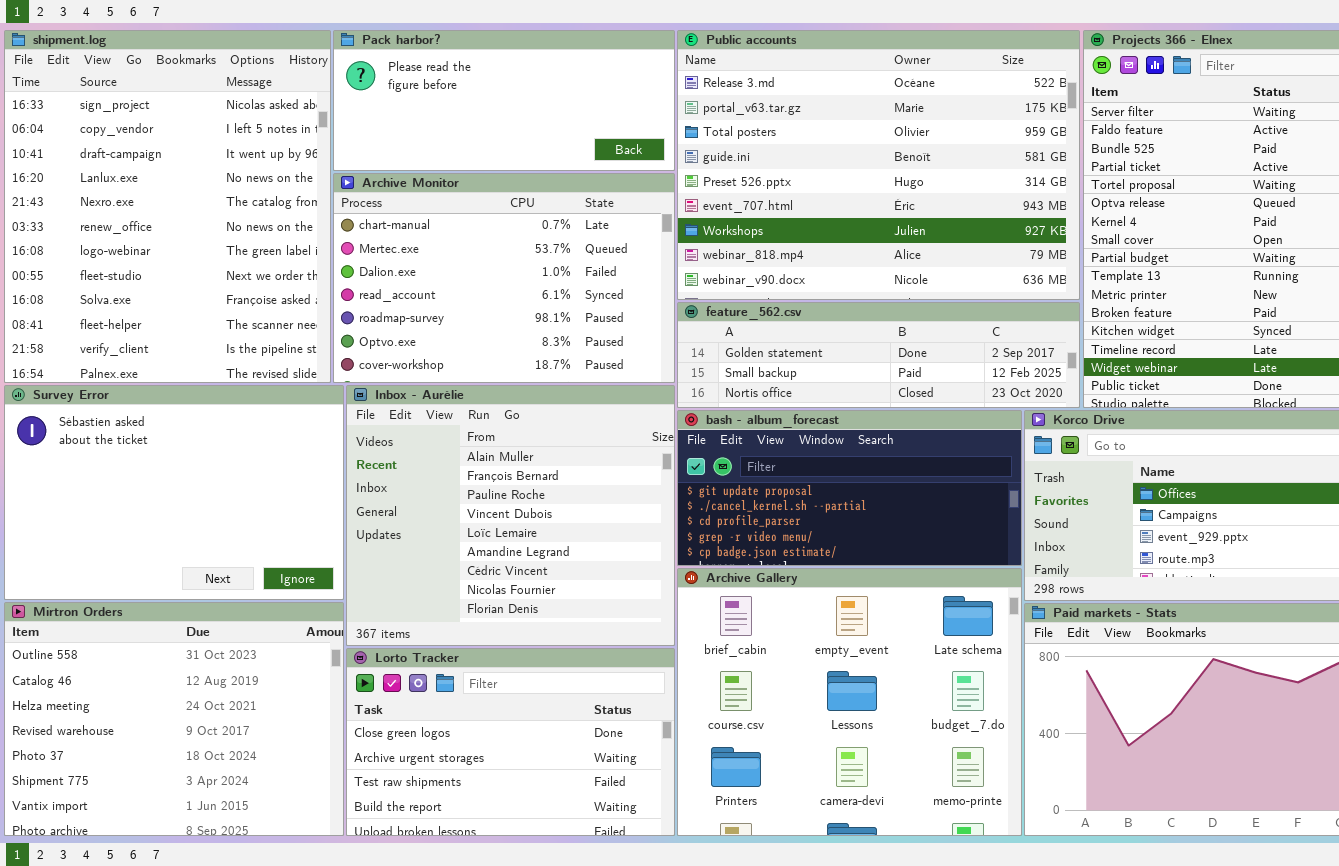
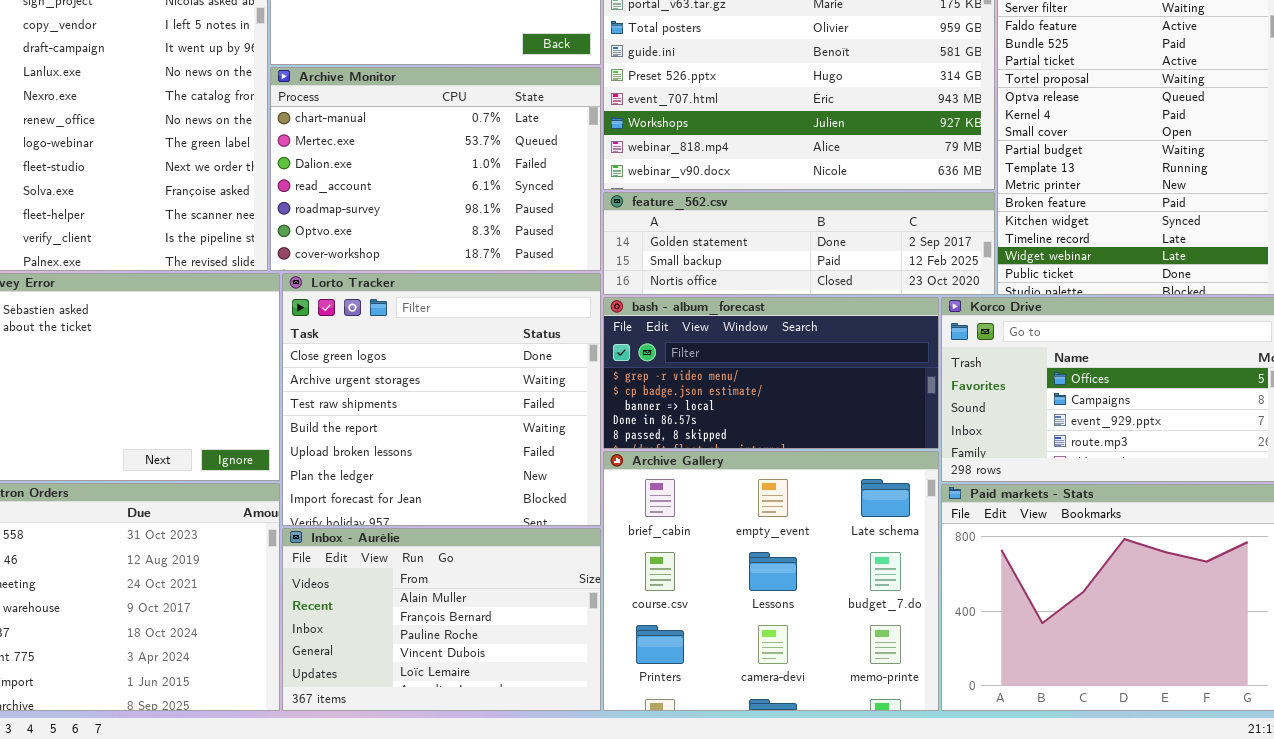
Inbox - Aurélie: [346,385,675,646] -> [282,528,601,711], moved, resized
bash - album_forecast: [677,410,1022,566] -> [603,297,939,449], scrolled down 3 rows
Lorto Tracker: [346,648,675,836] -> [282,273,601,526], moved, resized

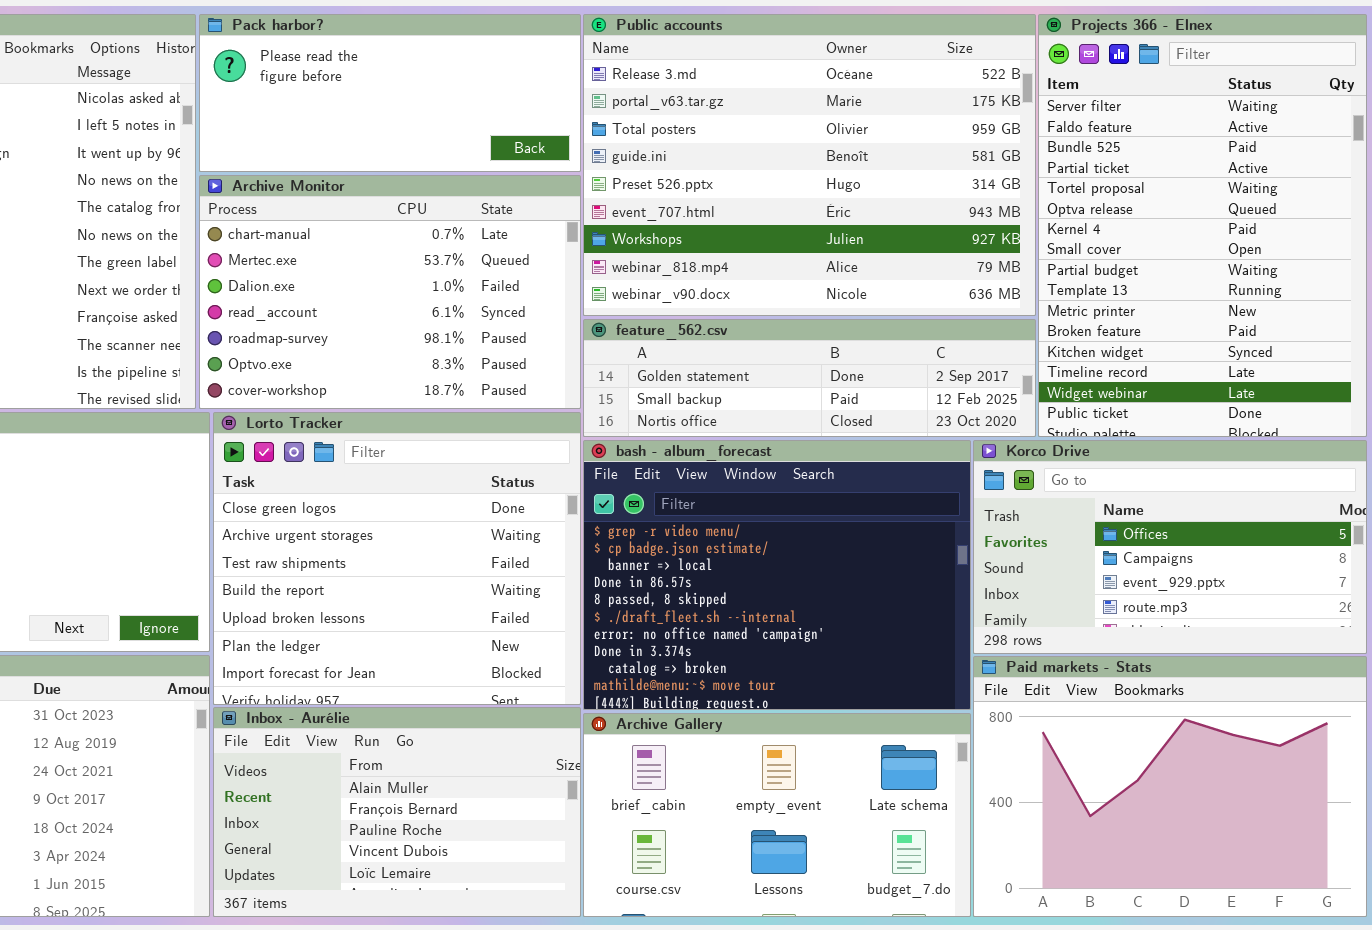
bash - album_forecast: [603,297,939,449] -> [583,440,971,710], resized
Archive Gallery: [603,451,939,711] -> [583,713,971,917], resized

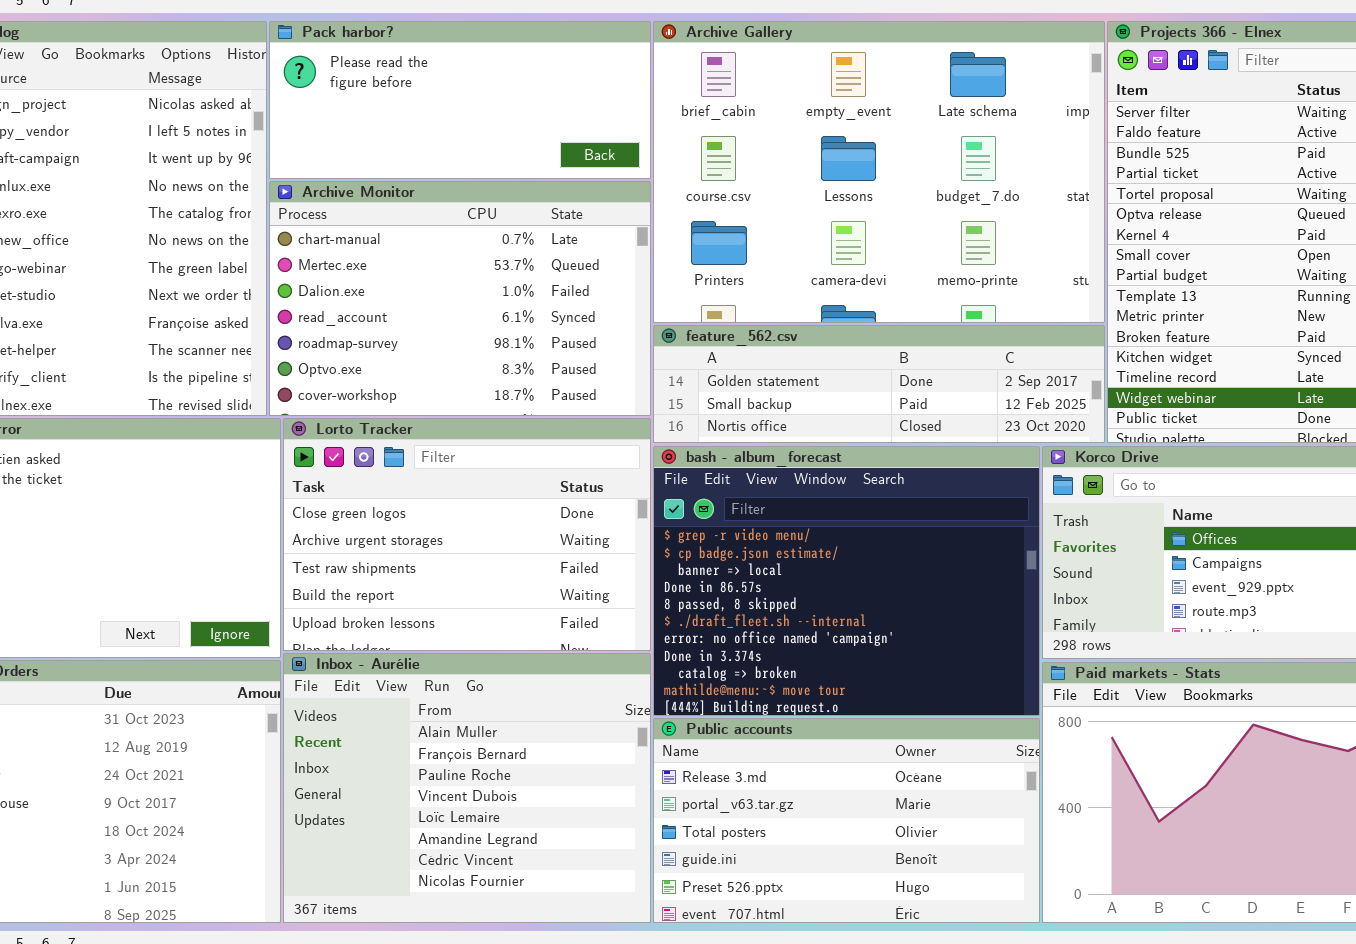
Public accounts: [583,14,1036,316] -> [653,718,1040,923], moved, resized
Lorto Tracker: [213,412,581,705] -> [283,418,651,651], resized
Inbox - Aurélie: [213,707,581,917] -> [283,653,651,923], resized
Archive Gallery: [583,713,971,917] -> [653,21,1105,323], moved, resized

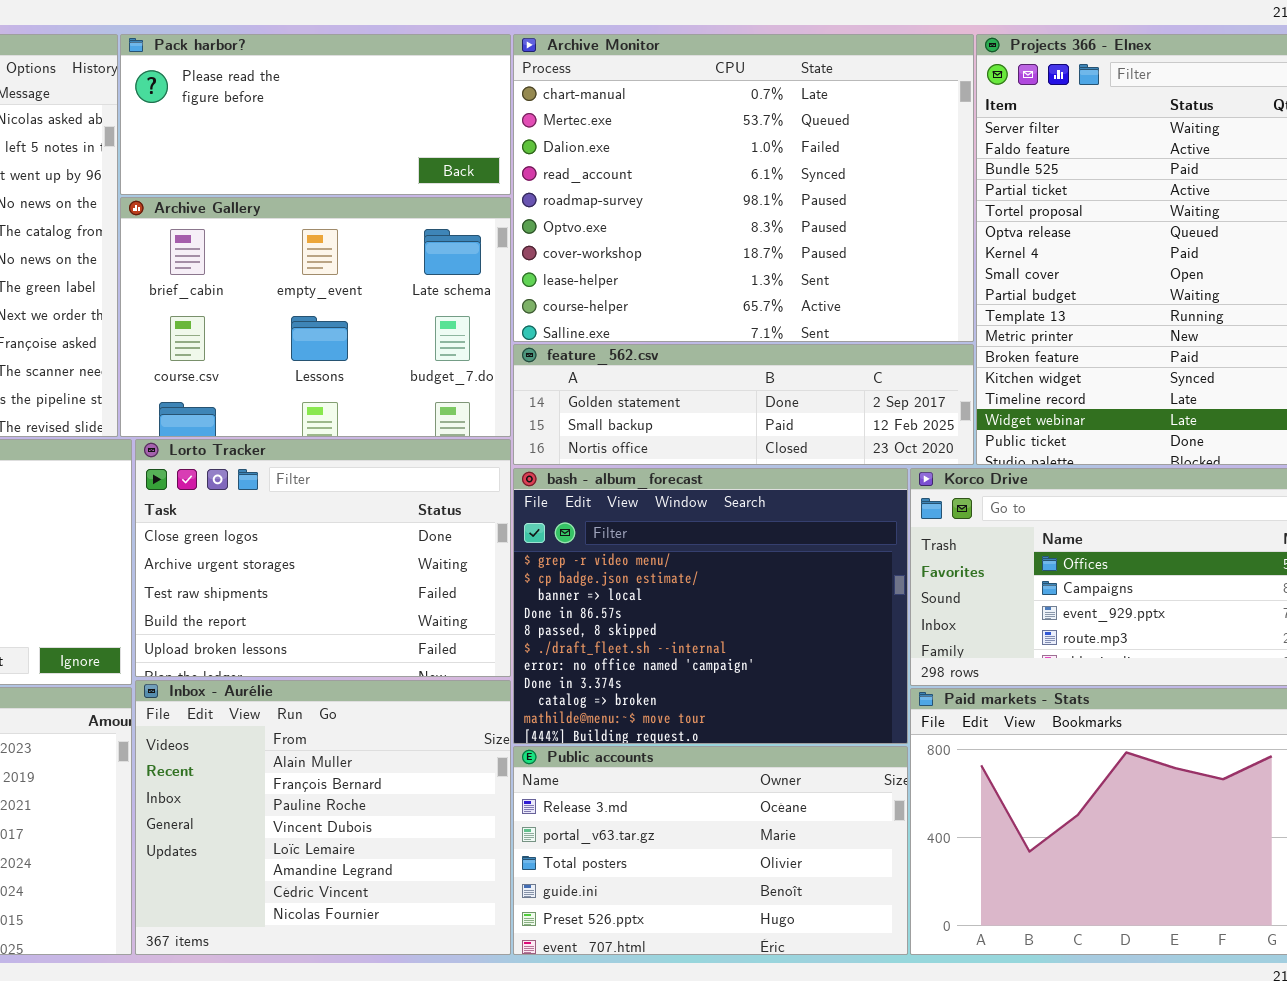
Archive Gallery: [653,21,1105,323] -> [120,197,511,437], moved, resized
Archive Monitor: [269,181,651,416] -> [513,34,974,342], moved, resized

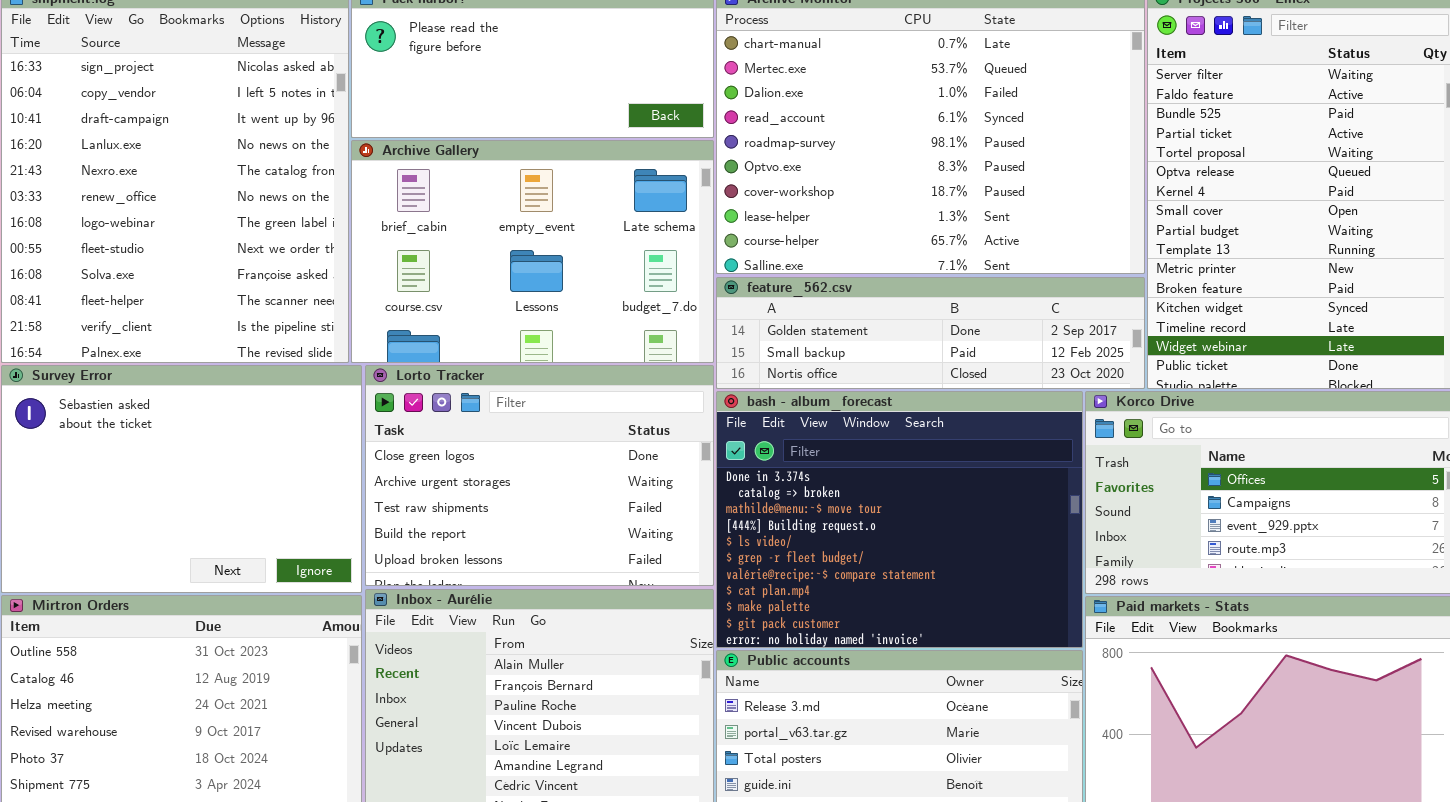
bash - album_forecast: [513,468,908,744] -> [716,391,1083,648], scrolled down 7 rows

